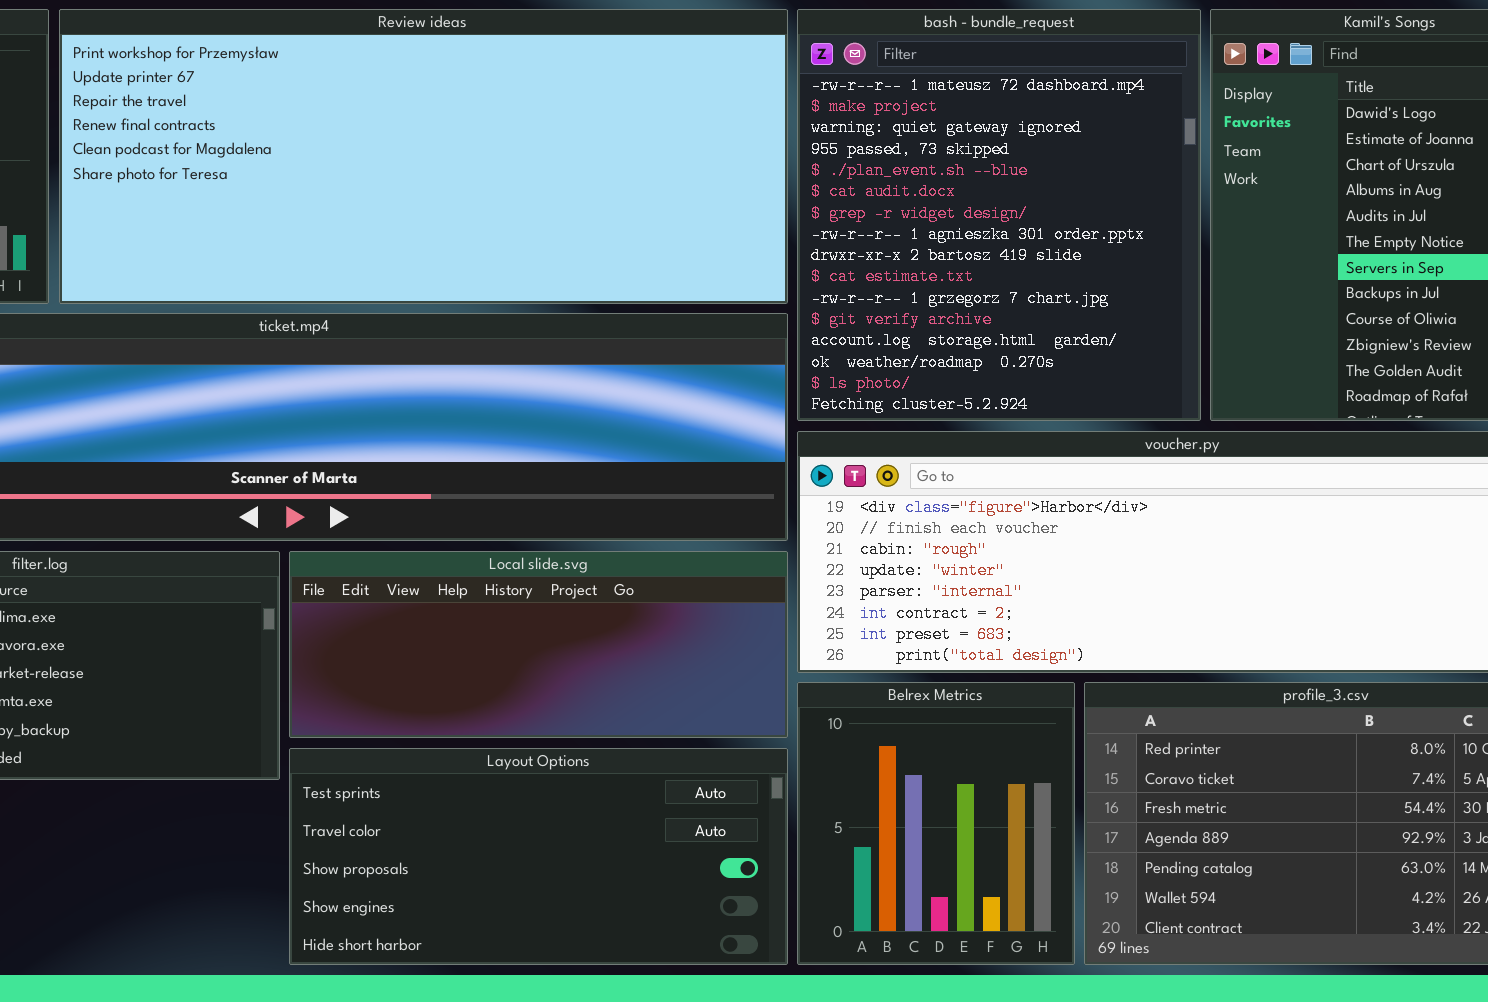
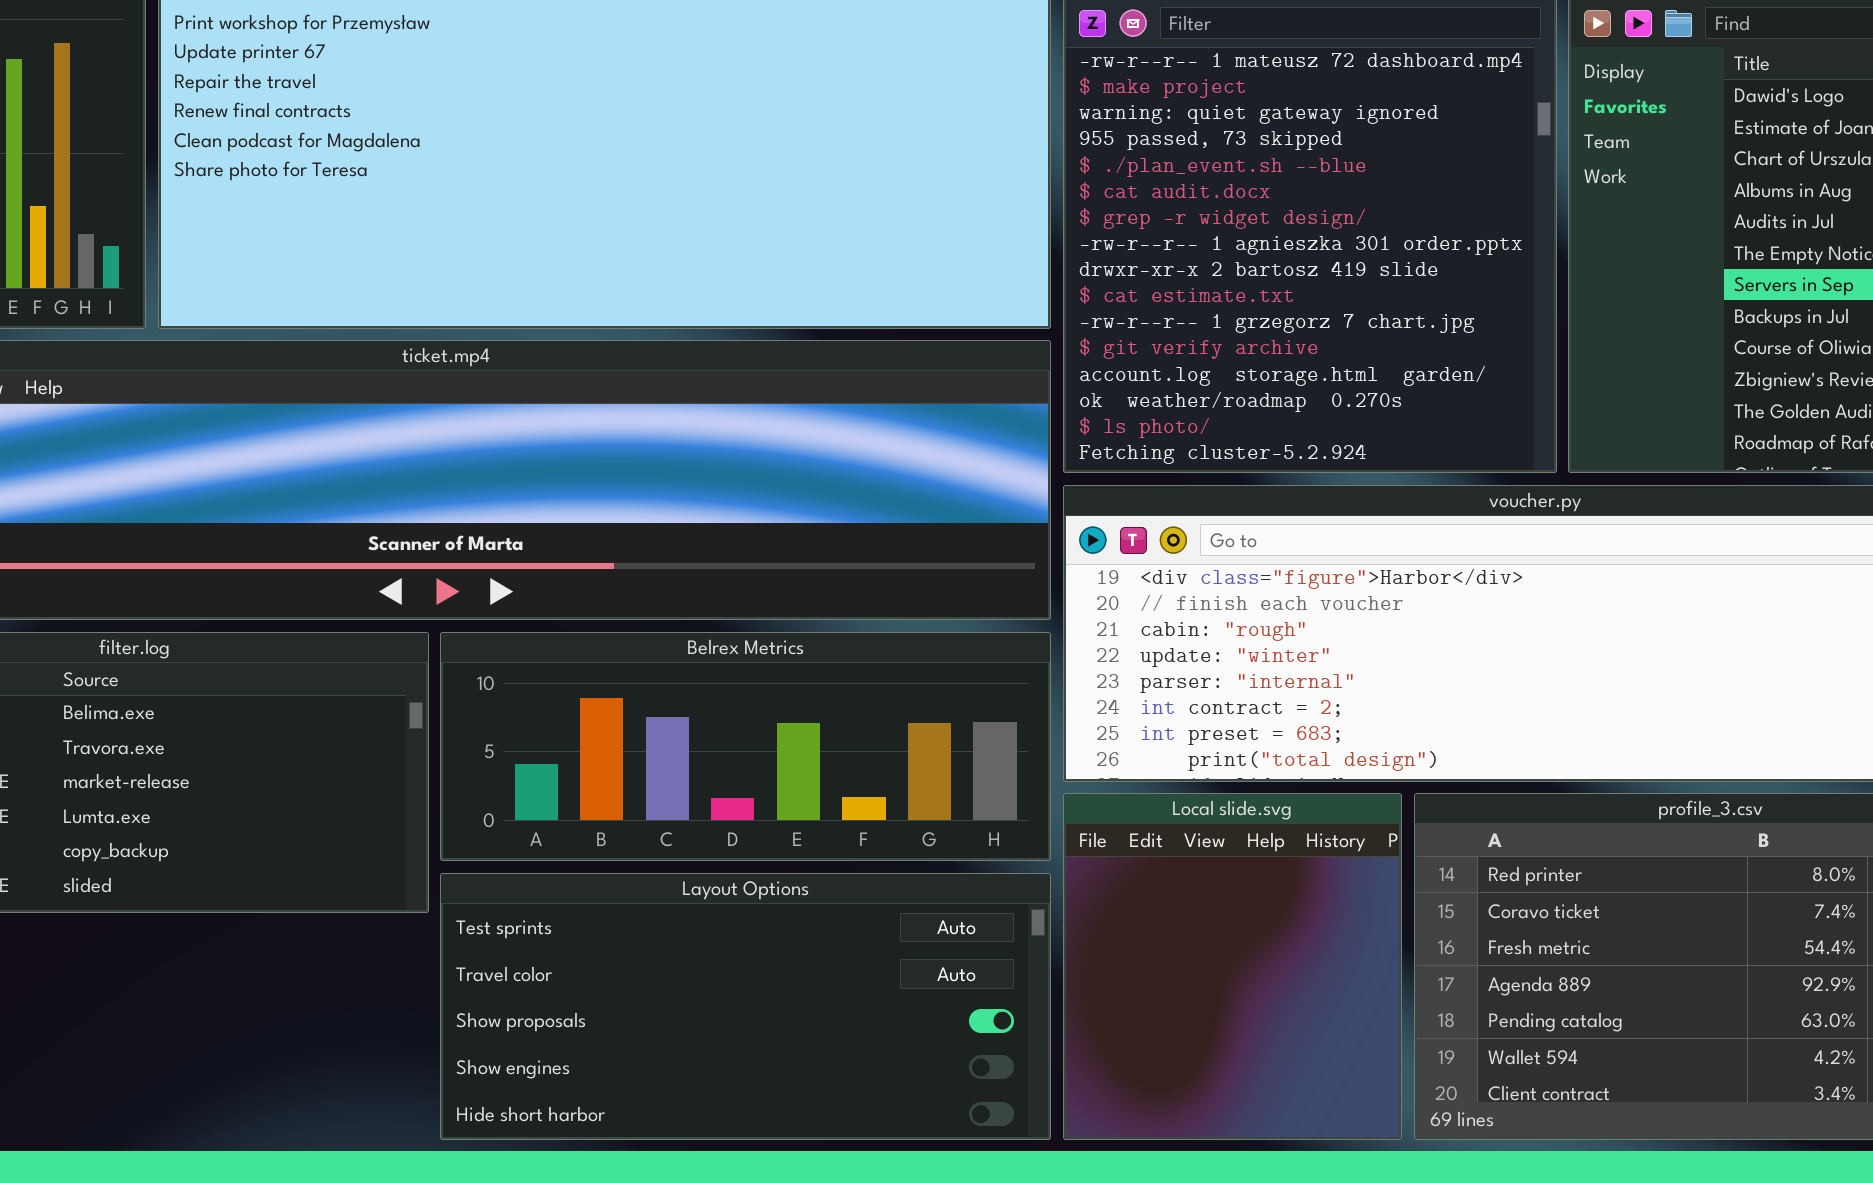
Local slide.svg: [289,551,788,738] -> [1063,793,1402,1140], moved, resized
Belrex Metrics: [797,682,1075,965] -> [440,632,1051,861], moved, resized

